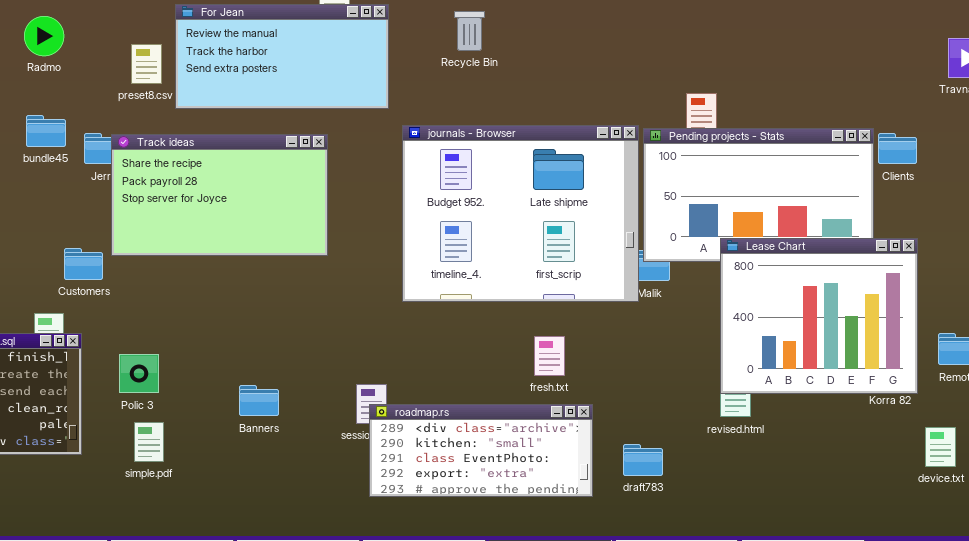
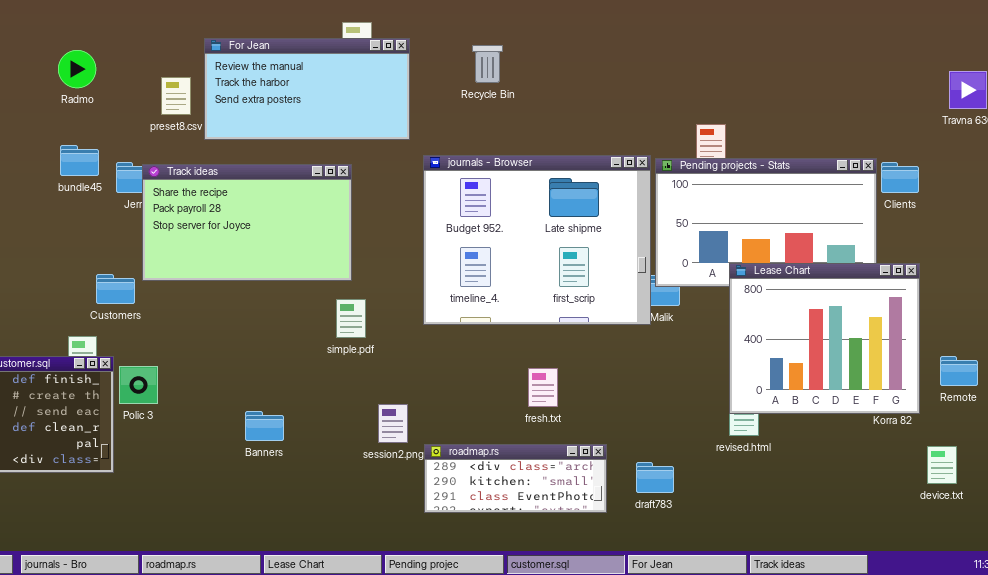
fresh.txt: [534,336,565,376] -> [528,368,558,407], moved
Polic 3: [119,354,159,393] -> [119,366,158,404], moved
Banners: [239,385,279,416] -> [245,411,284,441], moved
roadmap.rs: [369,404,593,497] -> [424,444,607,513], resized
simple.pdf: [134,422,164,462] -> [336,299,366,338], moved

